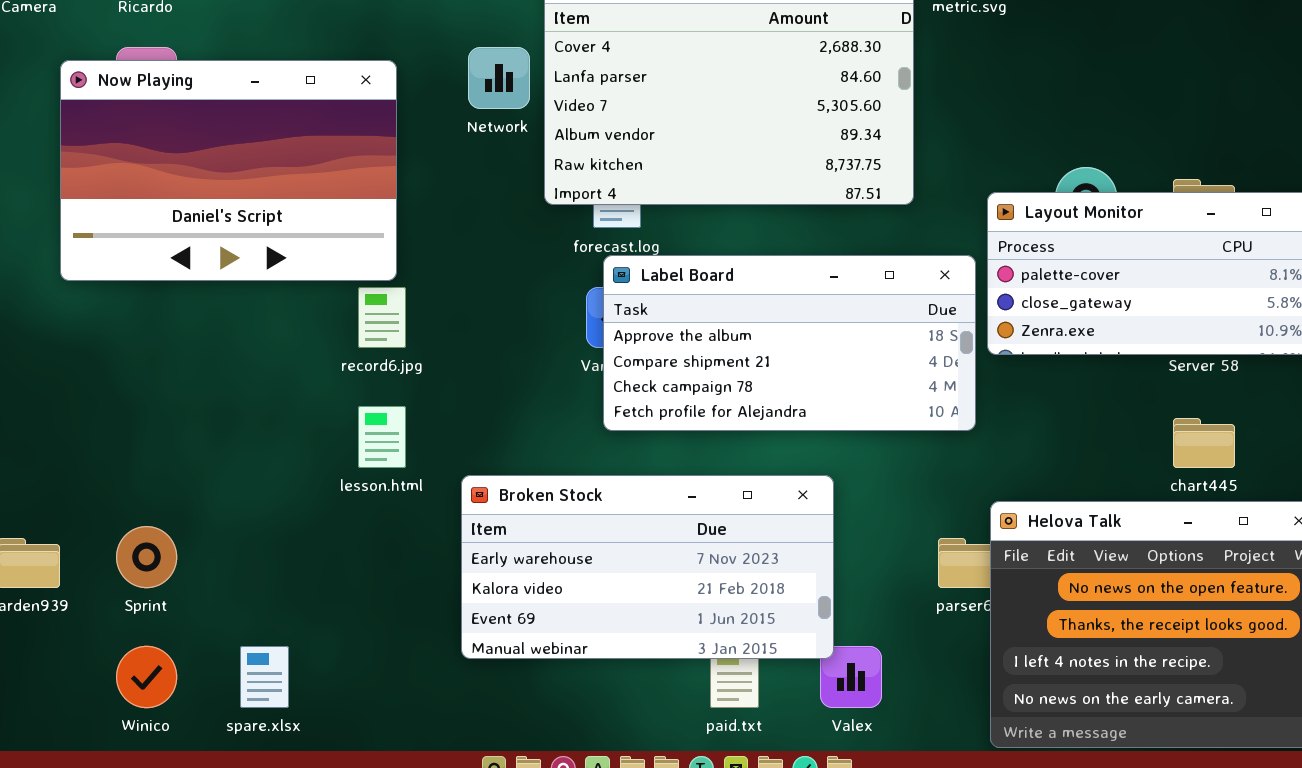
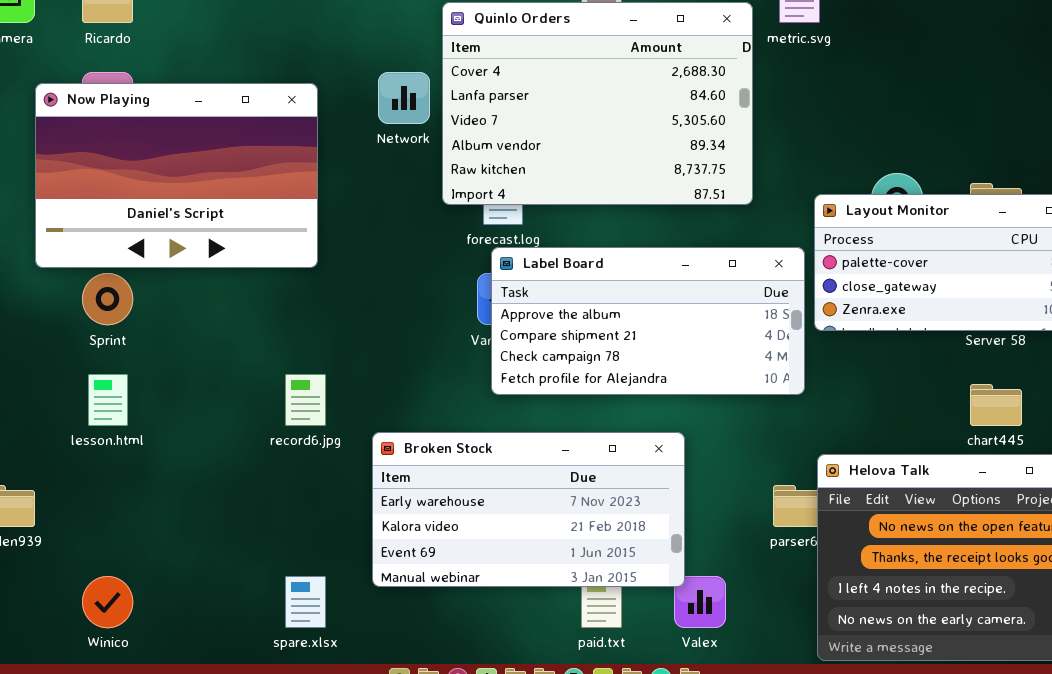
record6.jpg: [358,287,406,348] -> [285,374,326,426], moved
lesson.html: [358,406,406,468] -> [88,374,128,426], moved
Sprint: [116,526,177,588] -> [82,273,133,325], moved
spare.xlsx: [240,646,289,708] -> [285,576,326,628], moved

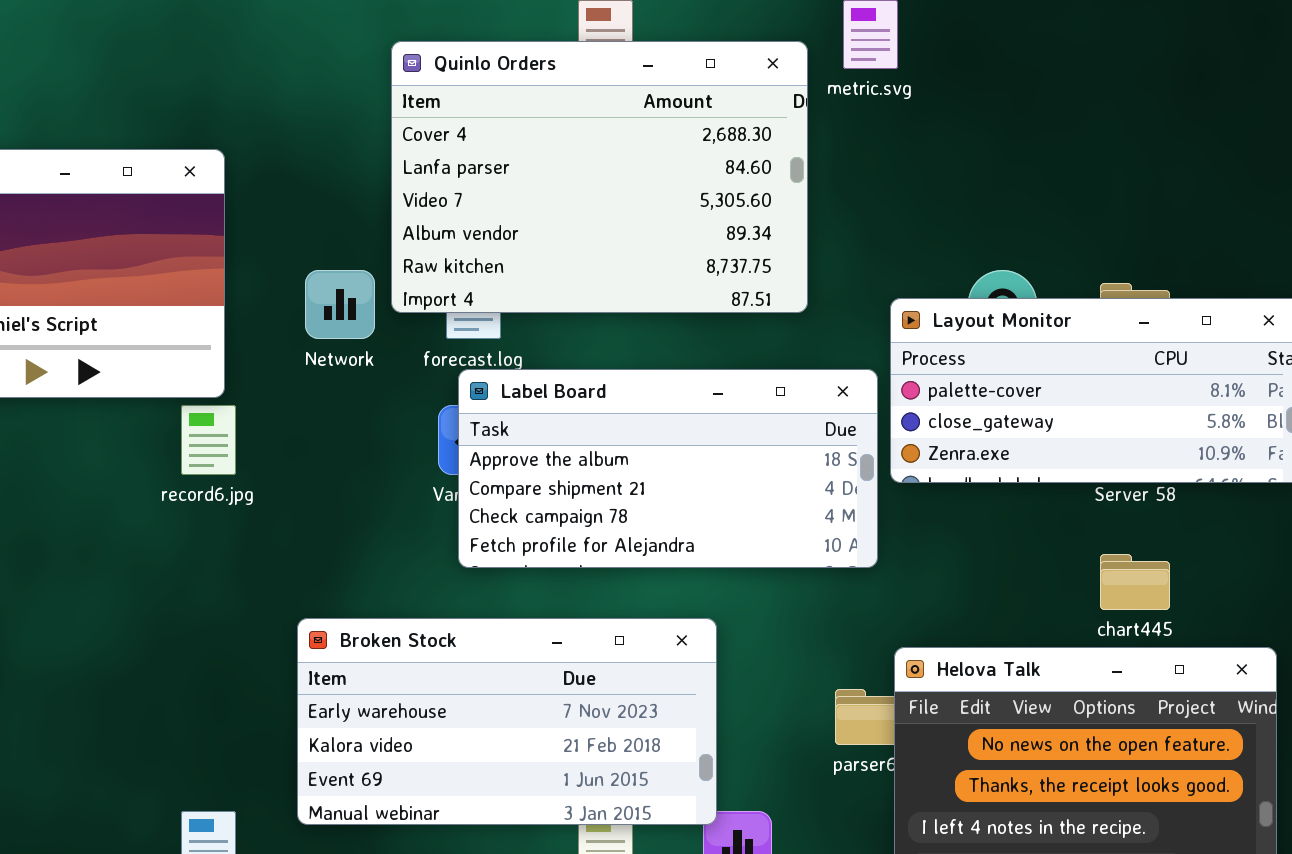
Network: [378,72,430,124] -> [305,270,375,339], moved
record6.jpg: [285,374,326,426] -> [181,405,236,475], moved

